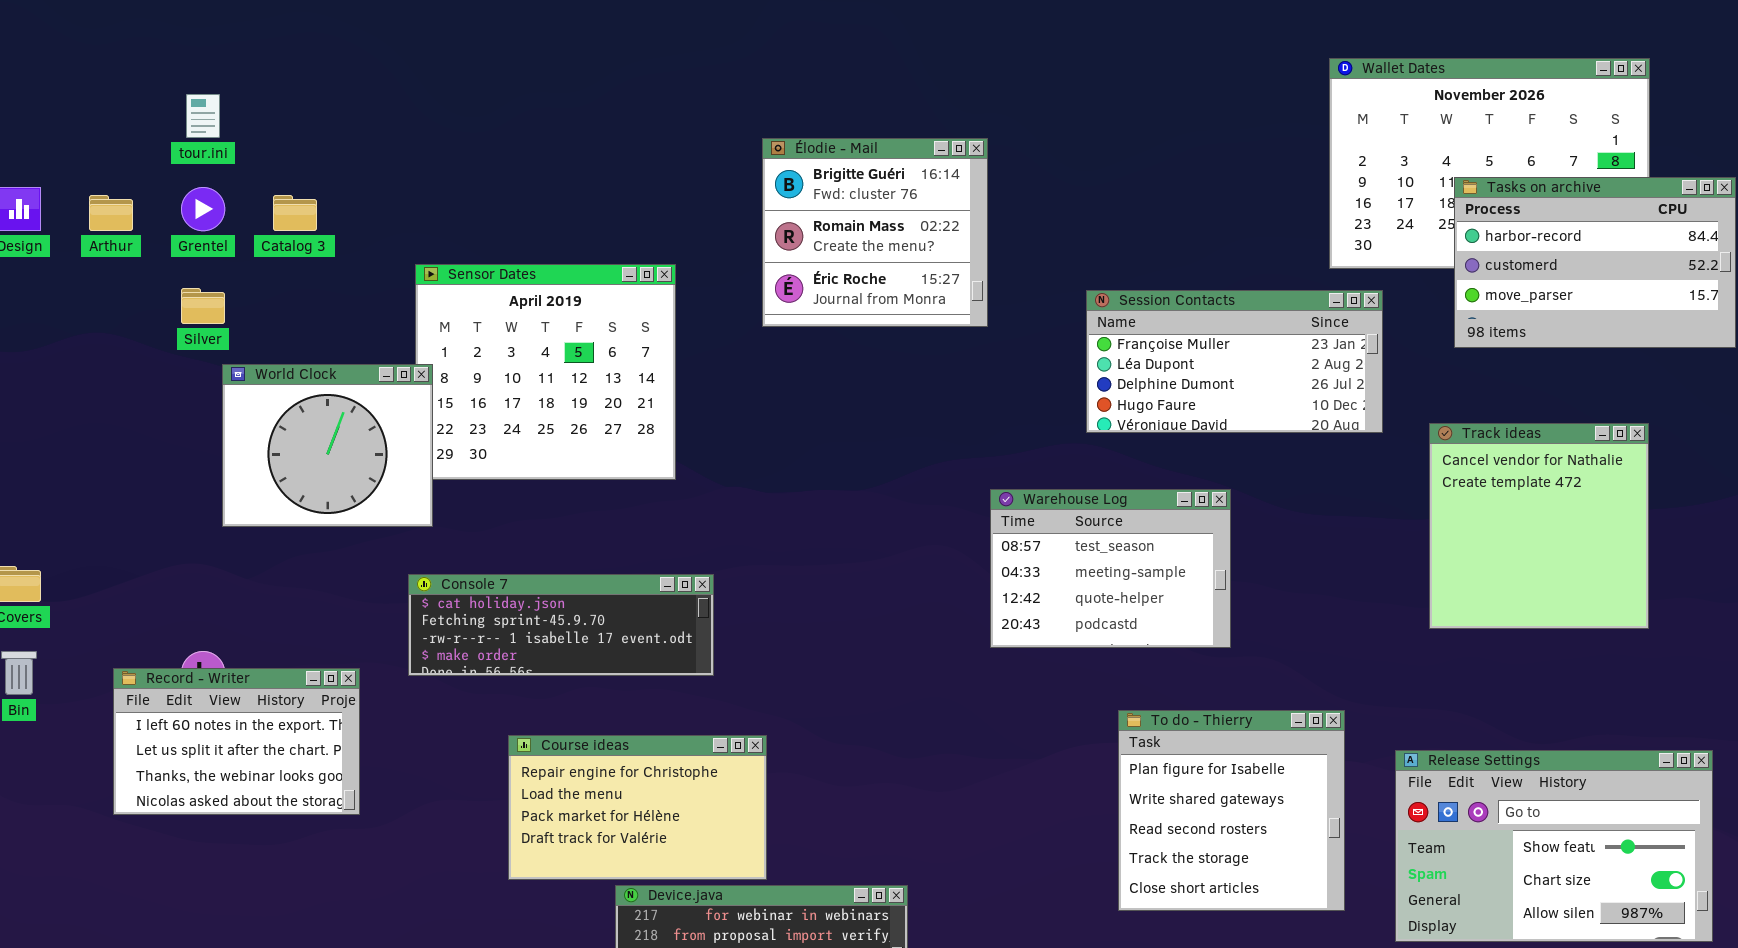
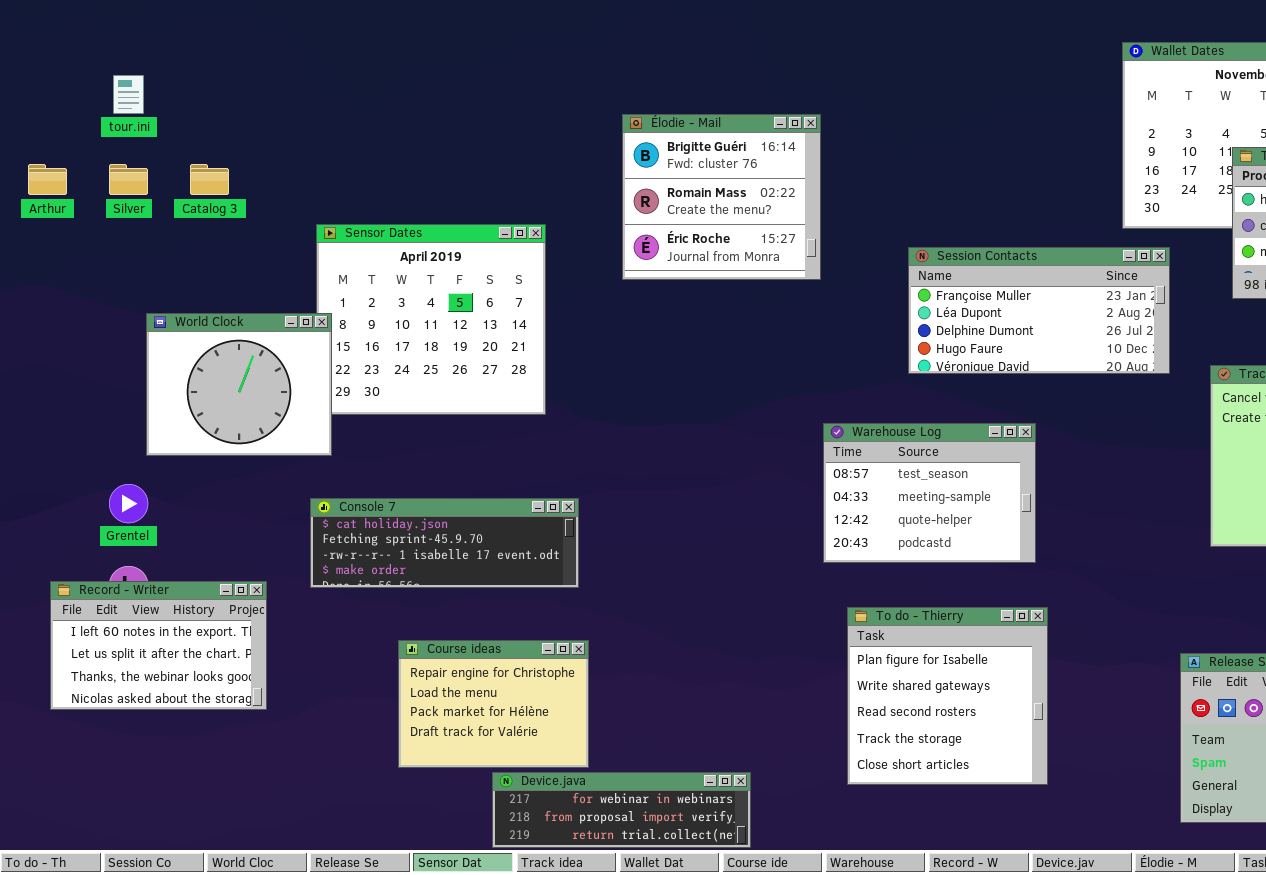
Grentel: [181,187,225,231] -> [109,484,148,523], moved
Silver: [181,288,225,324] -> [109,164,148,195], moved
To do - Thierry: [1118,710,1345,911] -> [847,607,1048,785], moved
Course ideas: [508,735,767,880] -> [398,640,589,768], resized

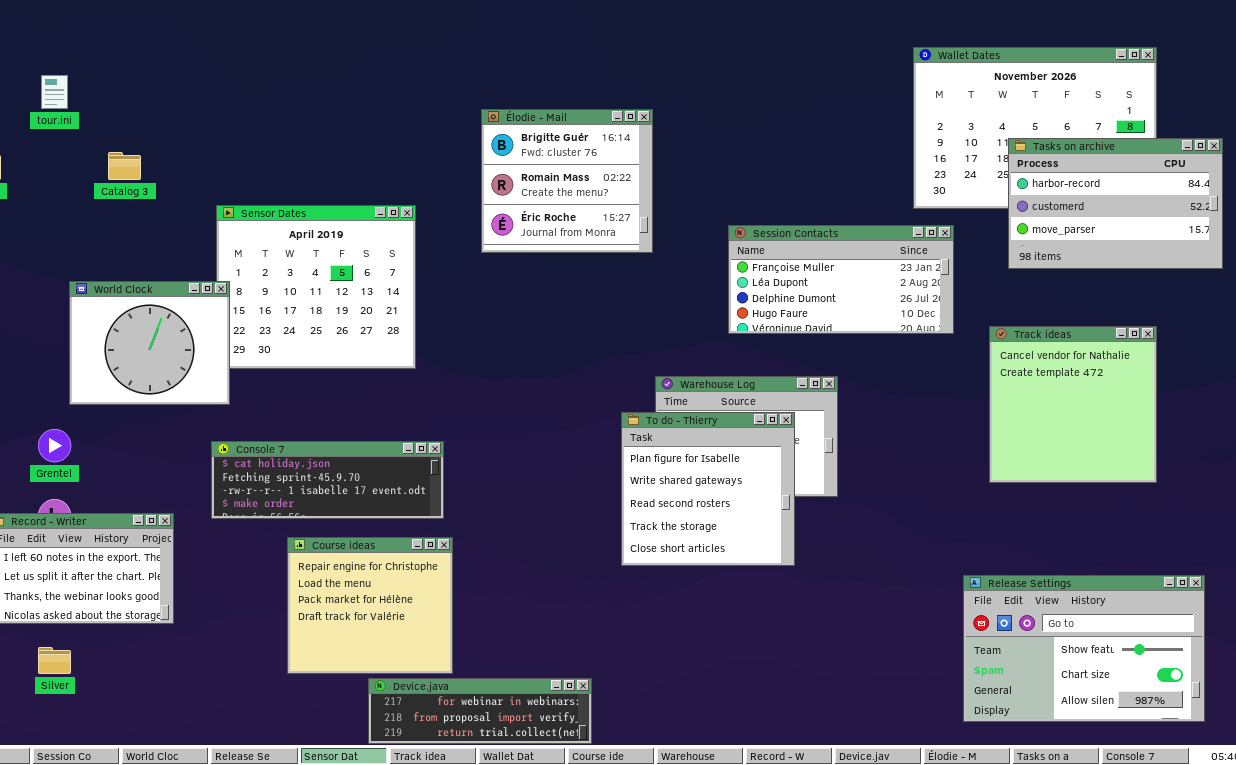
Silver: [109,164,148,195] -> [38,647,71,674], moved
To do - Thierry: [847,607,1048,785] -> [621,412,795,566], moved
Course ideas: [398,640,589,768] -> [287,537,453,674], resized

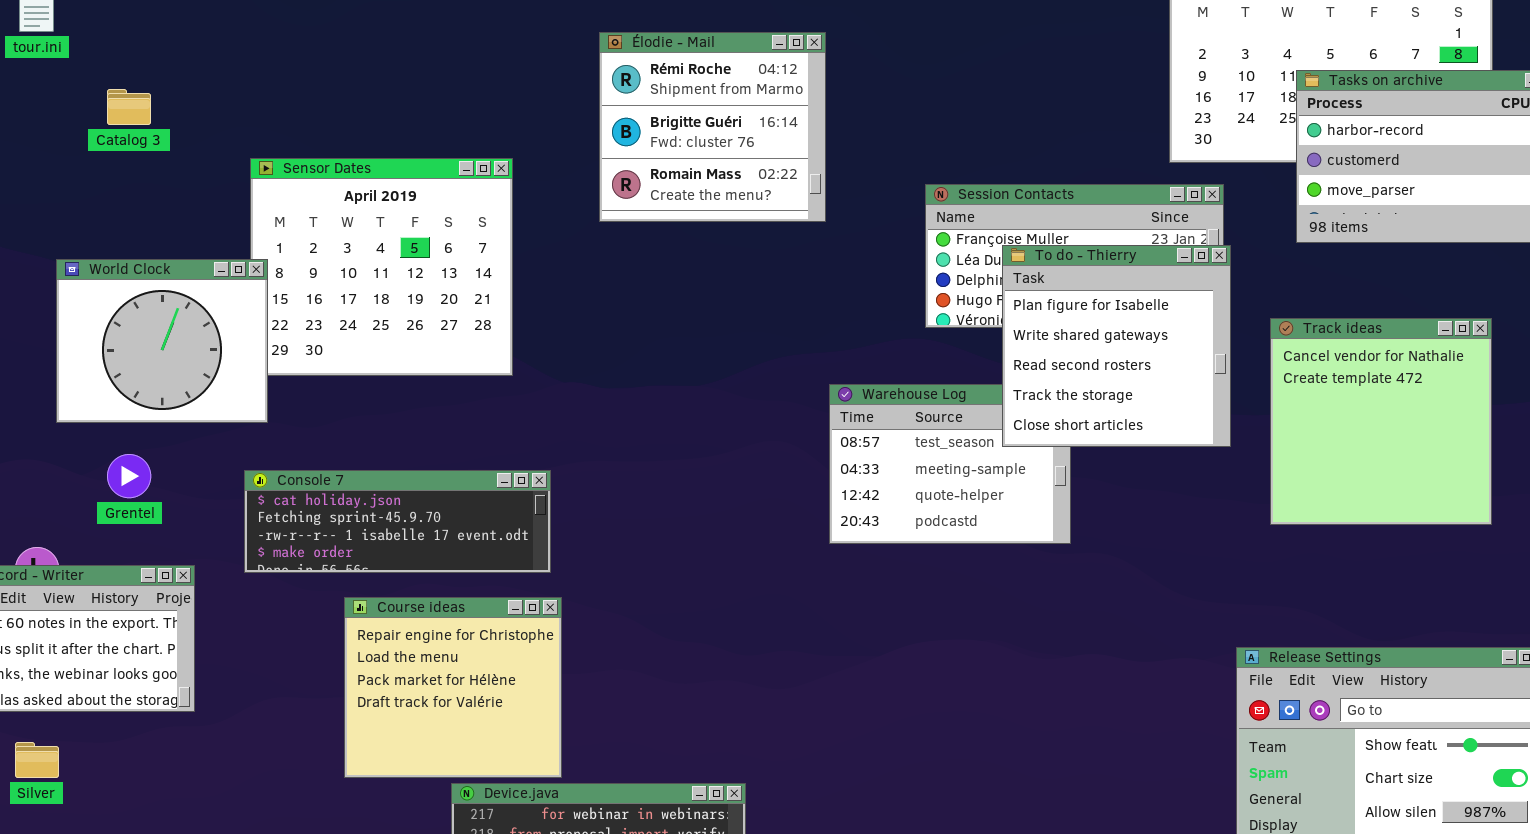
Élodie - Mail: [481,109,653,253] -> [599,32,826,222], scrolled up 1 row
To do - Thierry: [621,412,795,566] -> [1002,245,1231,447], moved
Grentel: [38,429,71,462] -> [107,454,151,498], moved

